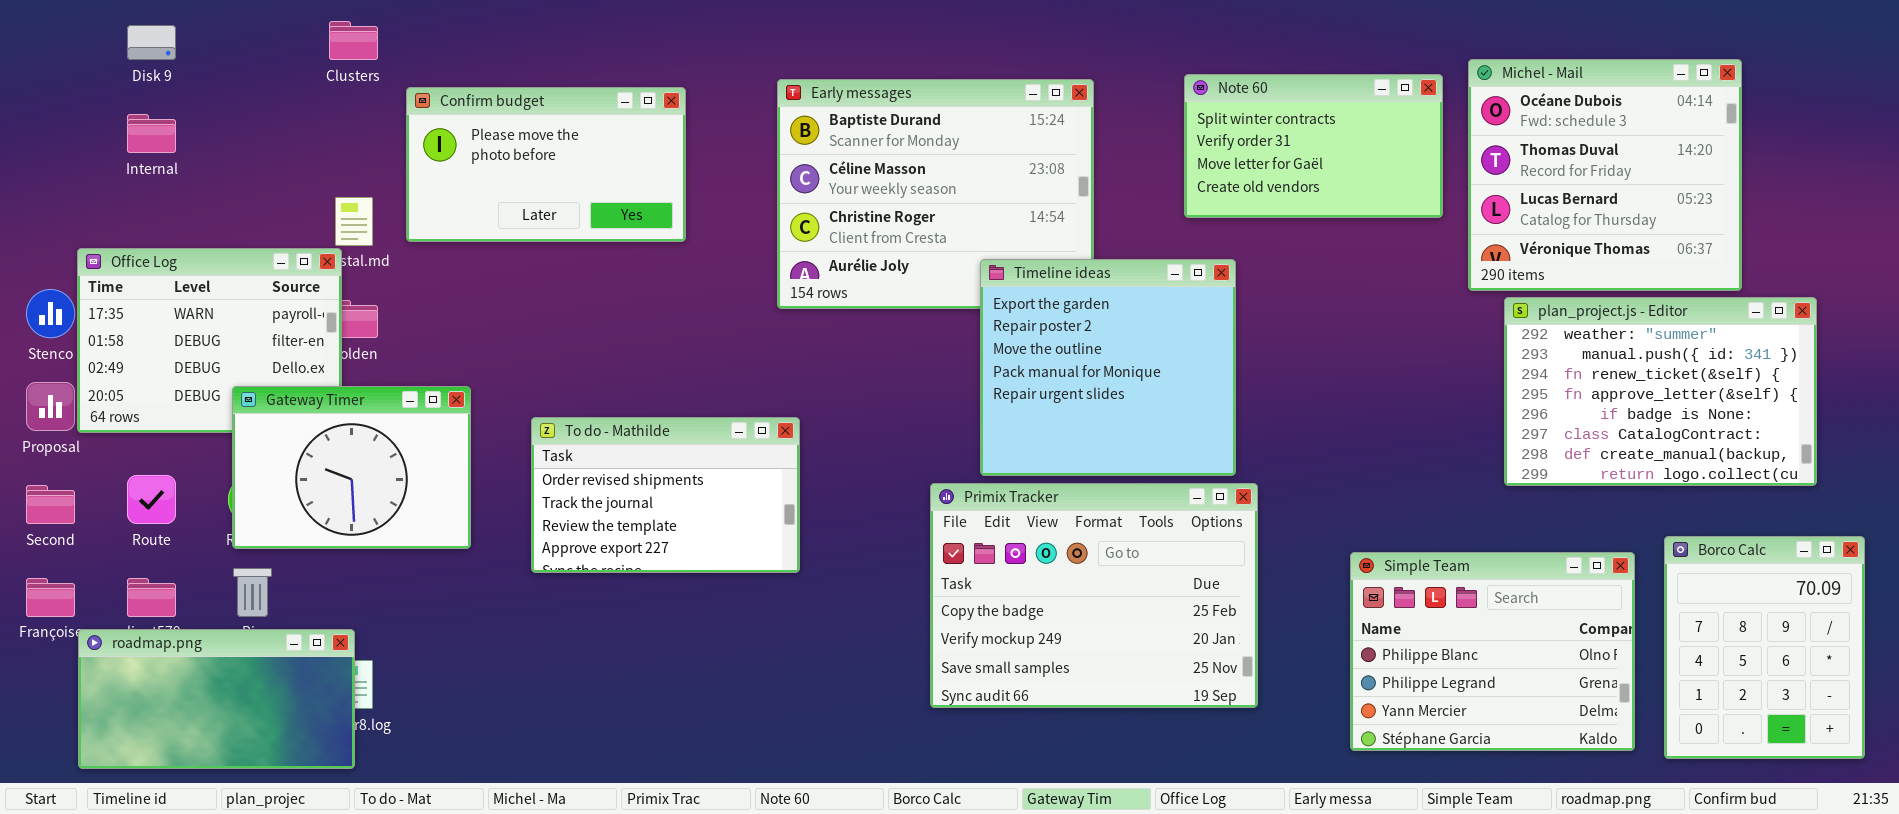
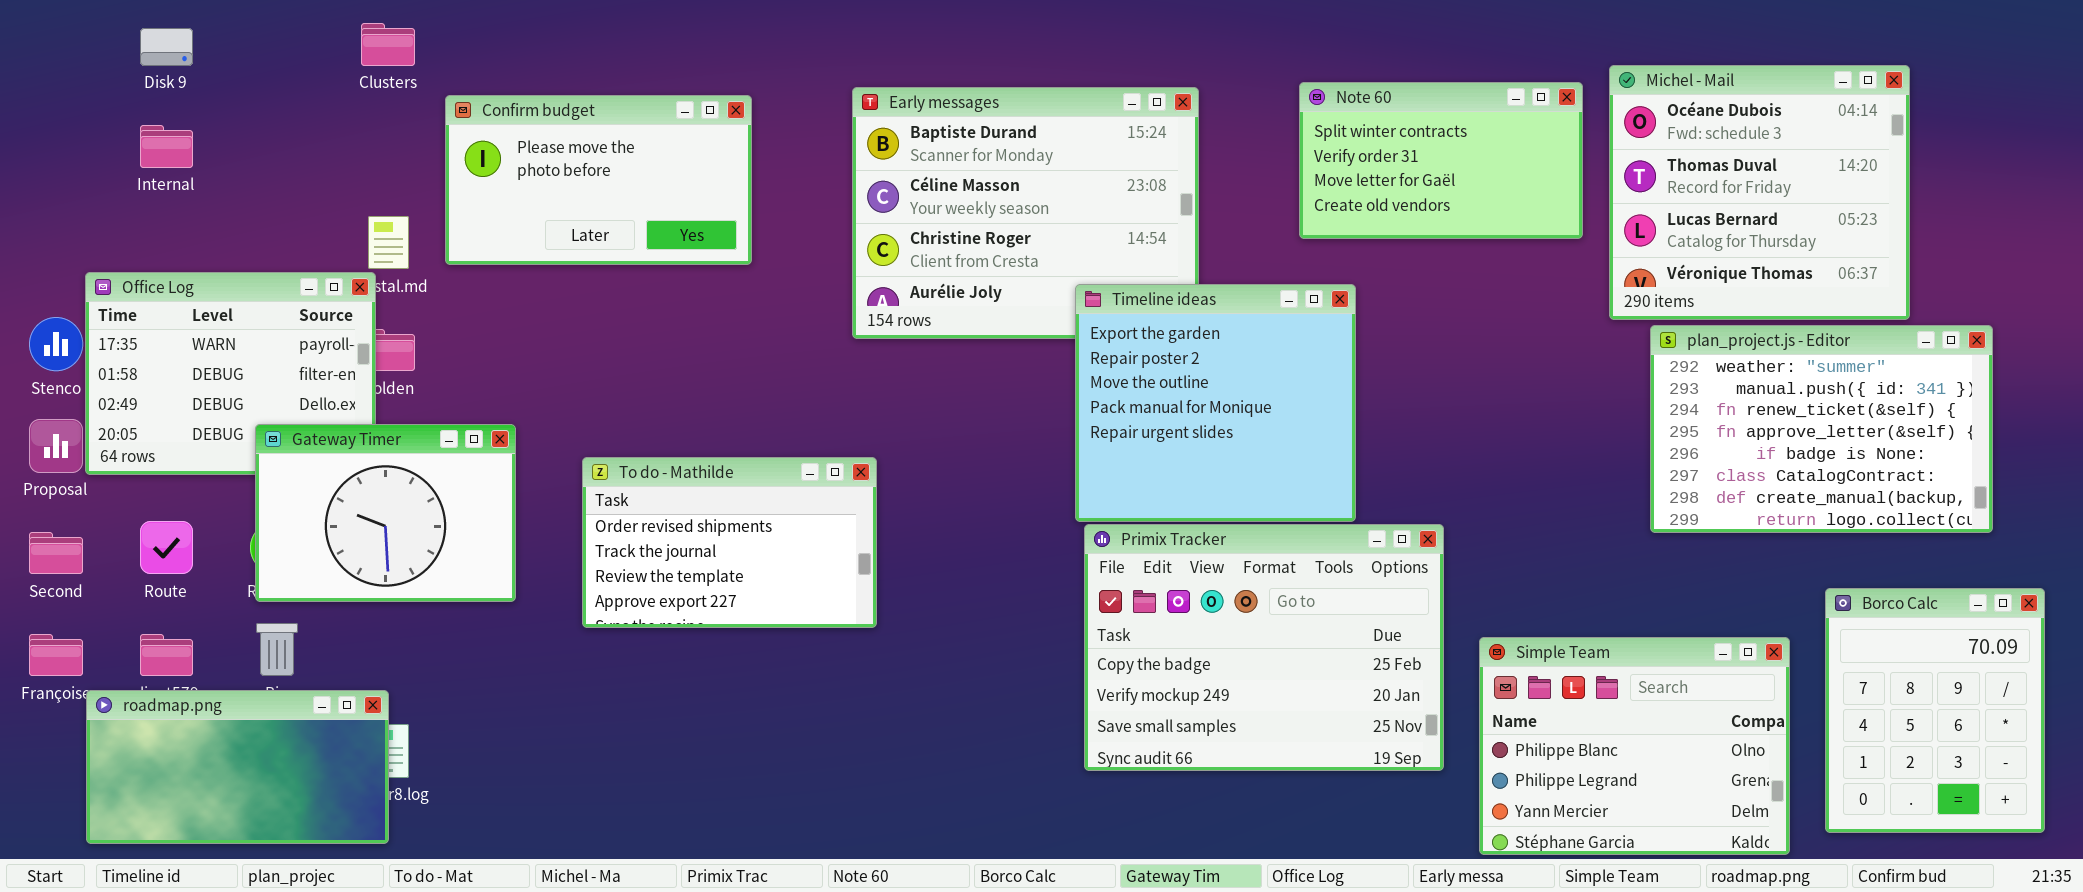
Primix Tracker: [930,483,1258,708] -> [1084,524,1444,771], moved
Simple Team: [1350,552,1635,751] -> [1479,637,1790,855], moved

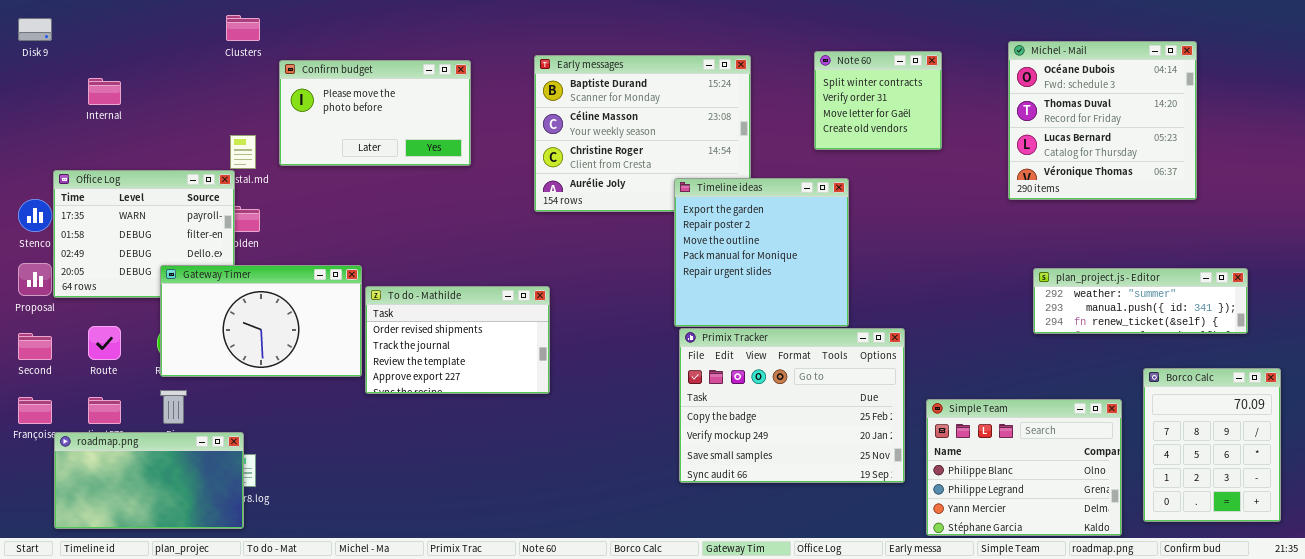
Disk 9: [140,28,193,66] -> [18,18,52,41], moved
Note 60: [1299,82,1583,239] -> [814,51,942,150], resized
plan_project.js - Editor: [1650,325,1993,533] -> [1033,268,1248,334], resized
Gateway Timer: [255,424,516,602] -> [160,265,362,377], resized

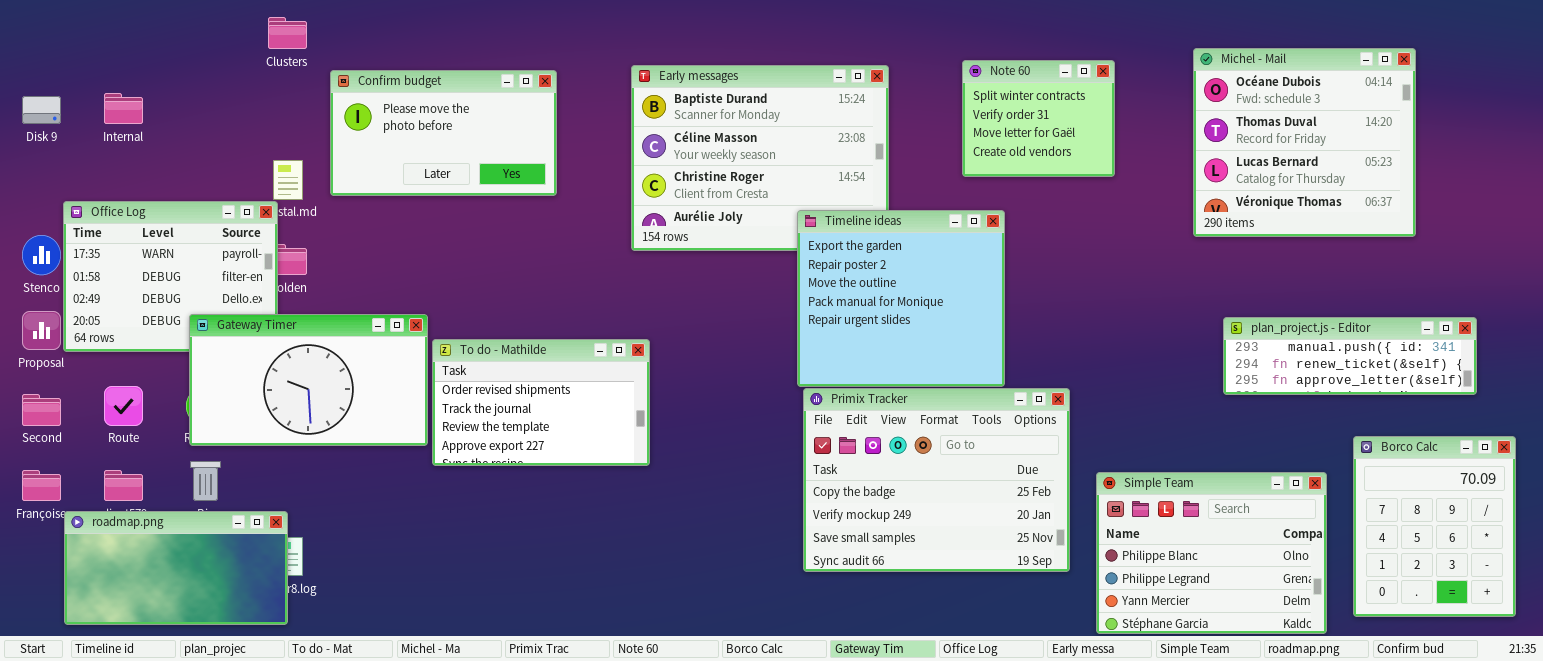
Disk 9: [18,18,52,41] -> [22,96,61,124], moved
plan_project.js - Editor: [1033,268,1248,334] -> [1223,317,1477,395], scrolled down 1 row

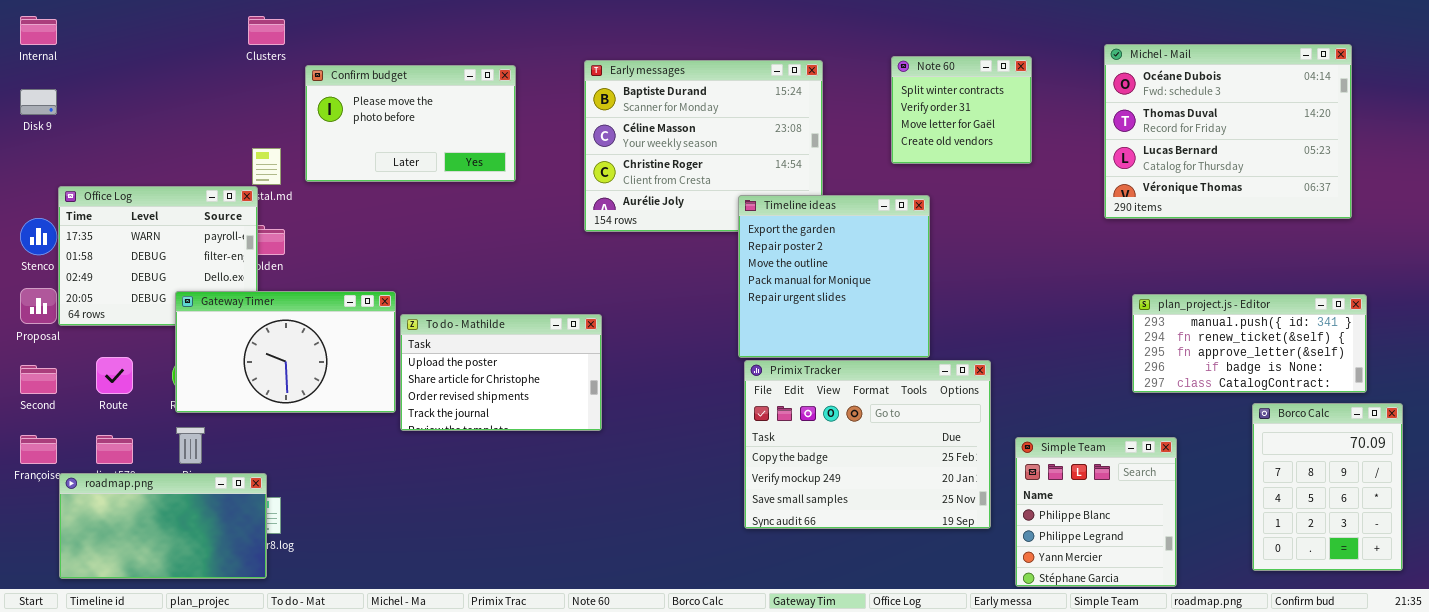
Michel - Mail: [1193,48,1416,237] -> [1104,44,1352,219], resized
Internal: [104,93,143,124] -> [20,16,57,45], moved
plan_project.js - Editor: [1223,317,1477,395] -> [1132,294,1367,393], resized
To do - Mathilde: [432,339,650,466] -> [400,314,602,431], scrolled up 2 rows
Simple Team: [1096,472,1327,634] -> [1015,437,1177,587], resized

